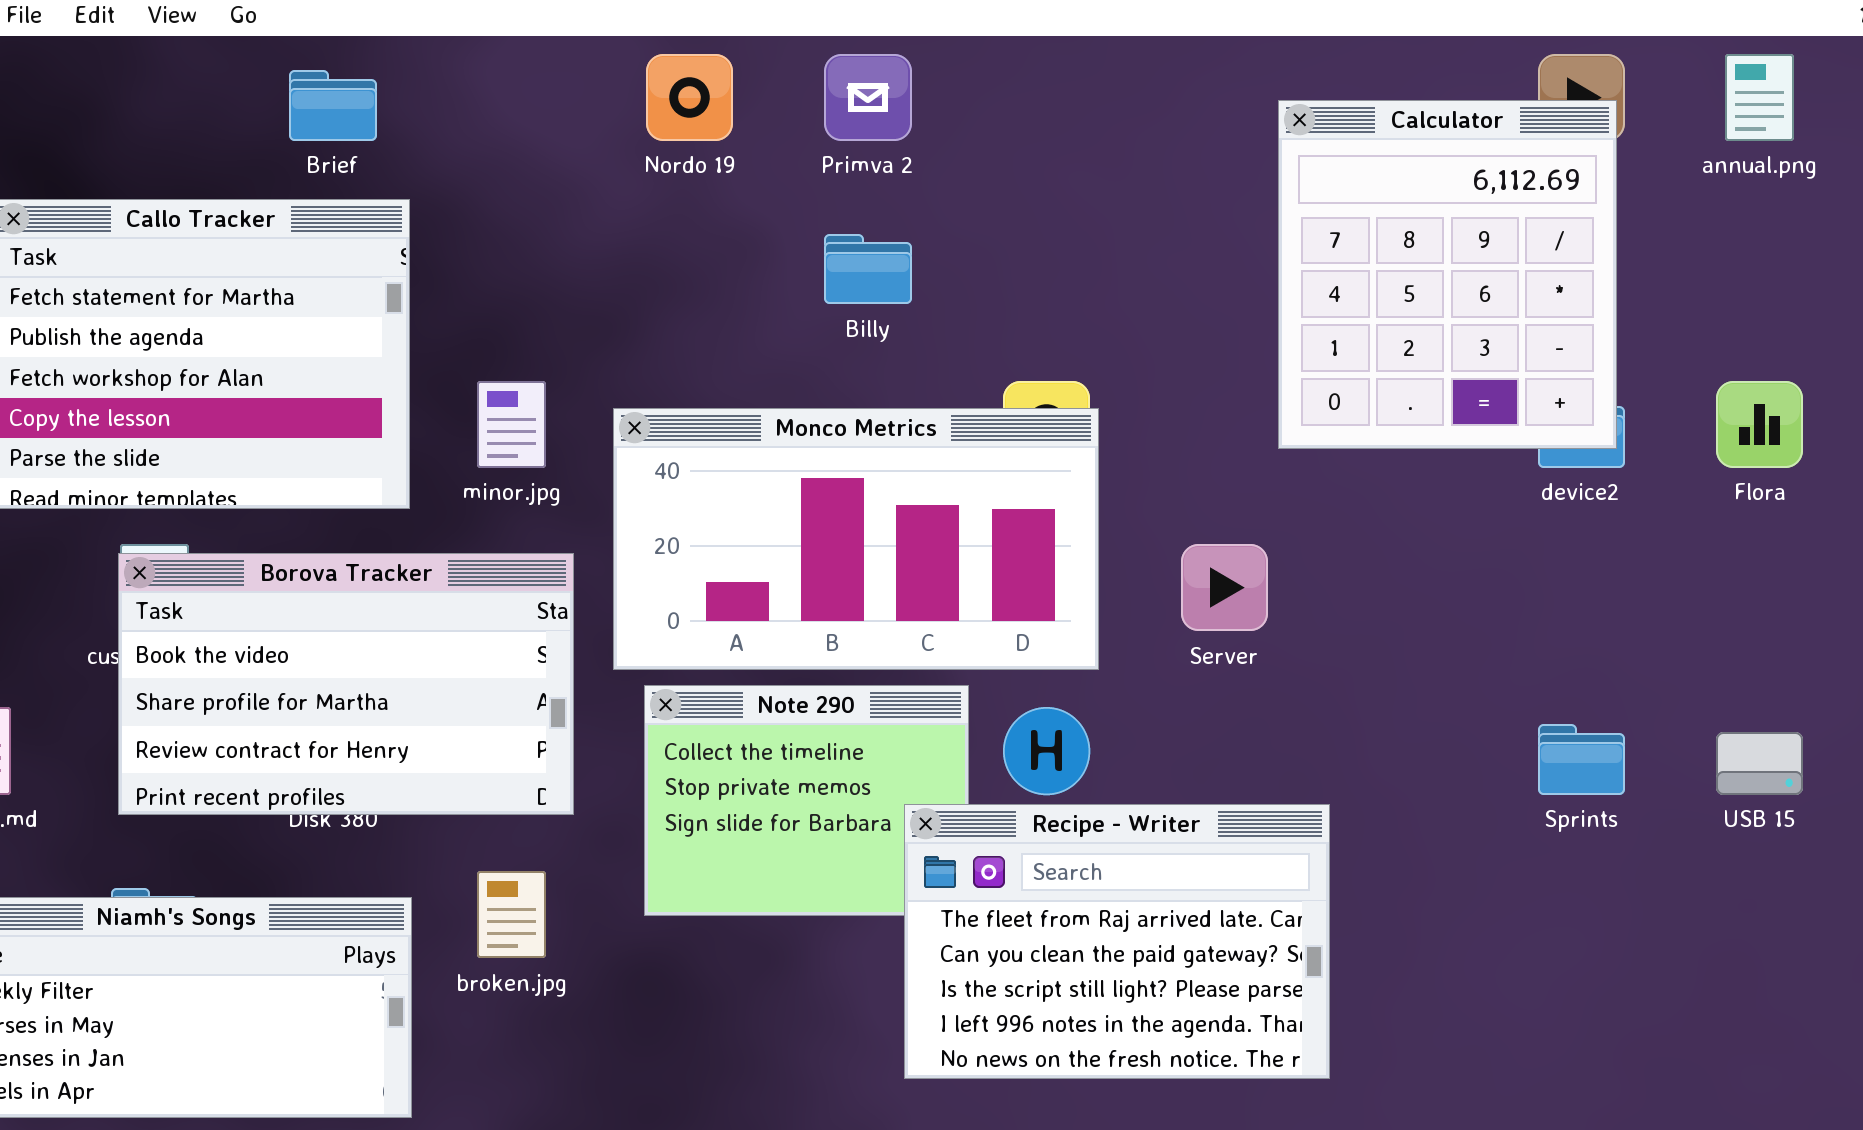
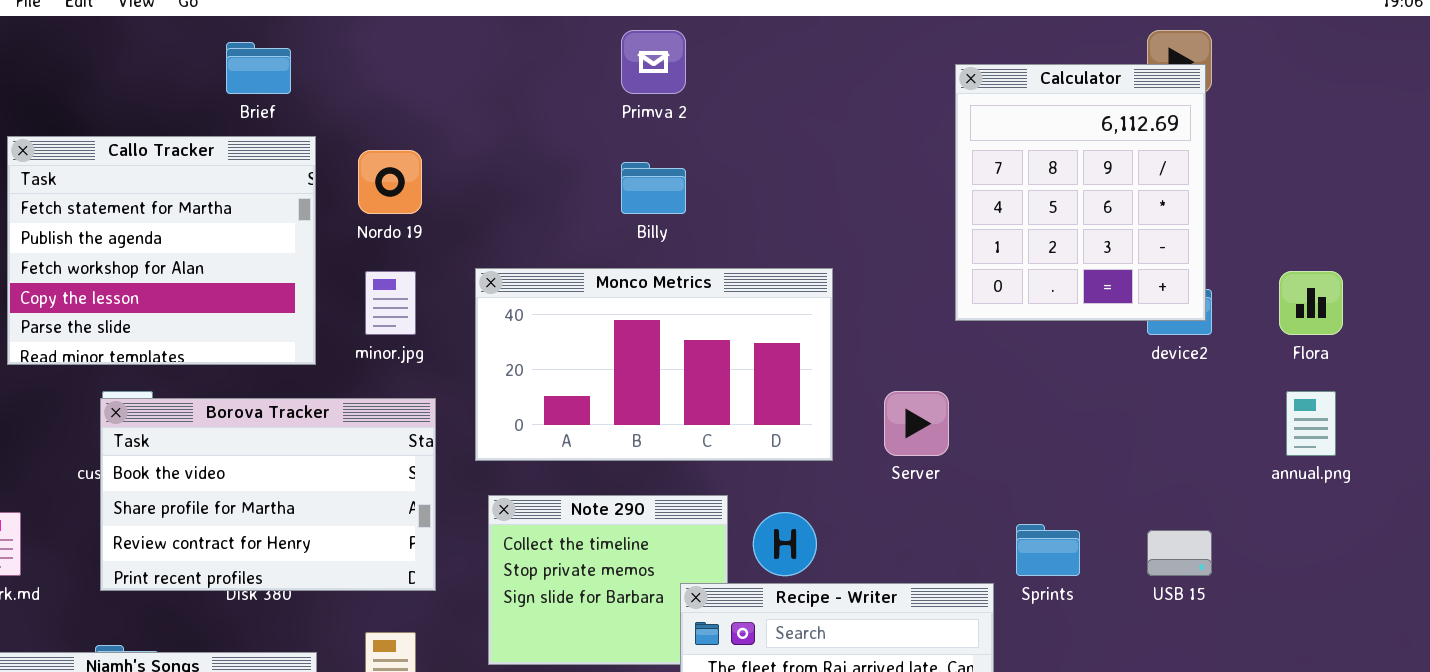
Nordo 19: [646,54,733,141] -> [358,150,422,214], moved
annual.png: [1725,54,1794,141] -> [1286,391,1336,456], moved
Monco Metrics: [613,408,1099,670] -> [475,268,833,461], moved
Sprints: [1538,724,1625,795] -> [1016,524,1080,576], moved
USB 15: [1716,732,1803,795] -> [1147,530,1212,576], moved

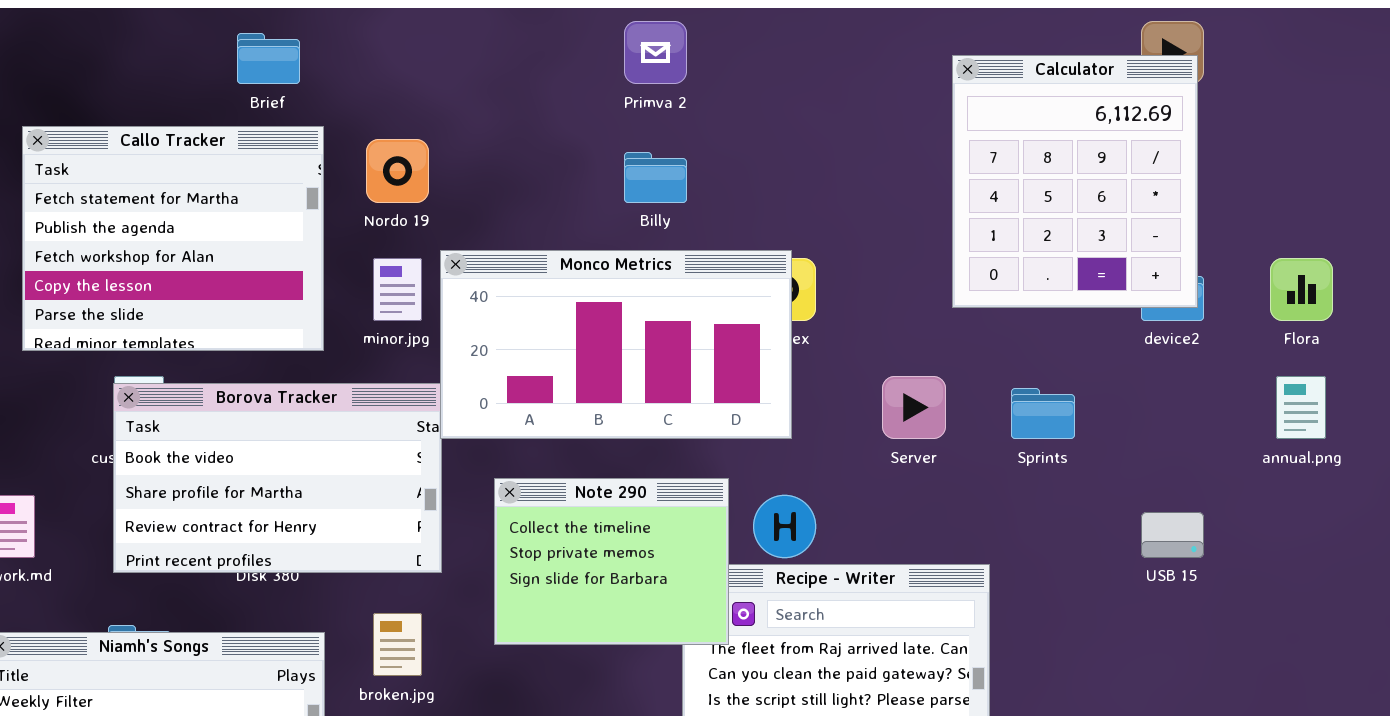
Monco Metrics: [475,268,833,461] -> [440,250,792,439], moved
Note 290: [488,495,728,665] -> [494,478,729,645], raised
Sprints: [1016,524,1080,576] -> [1011,388,1075,439], moved

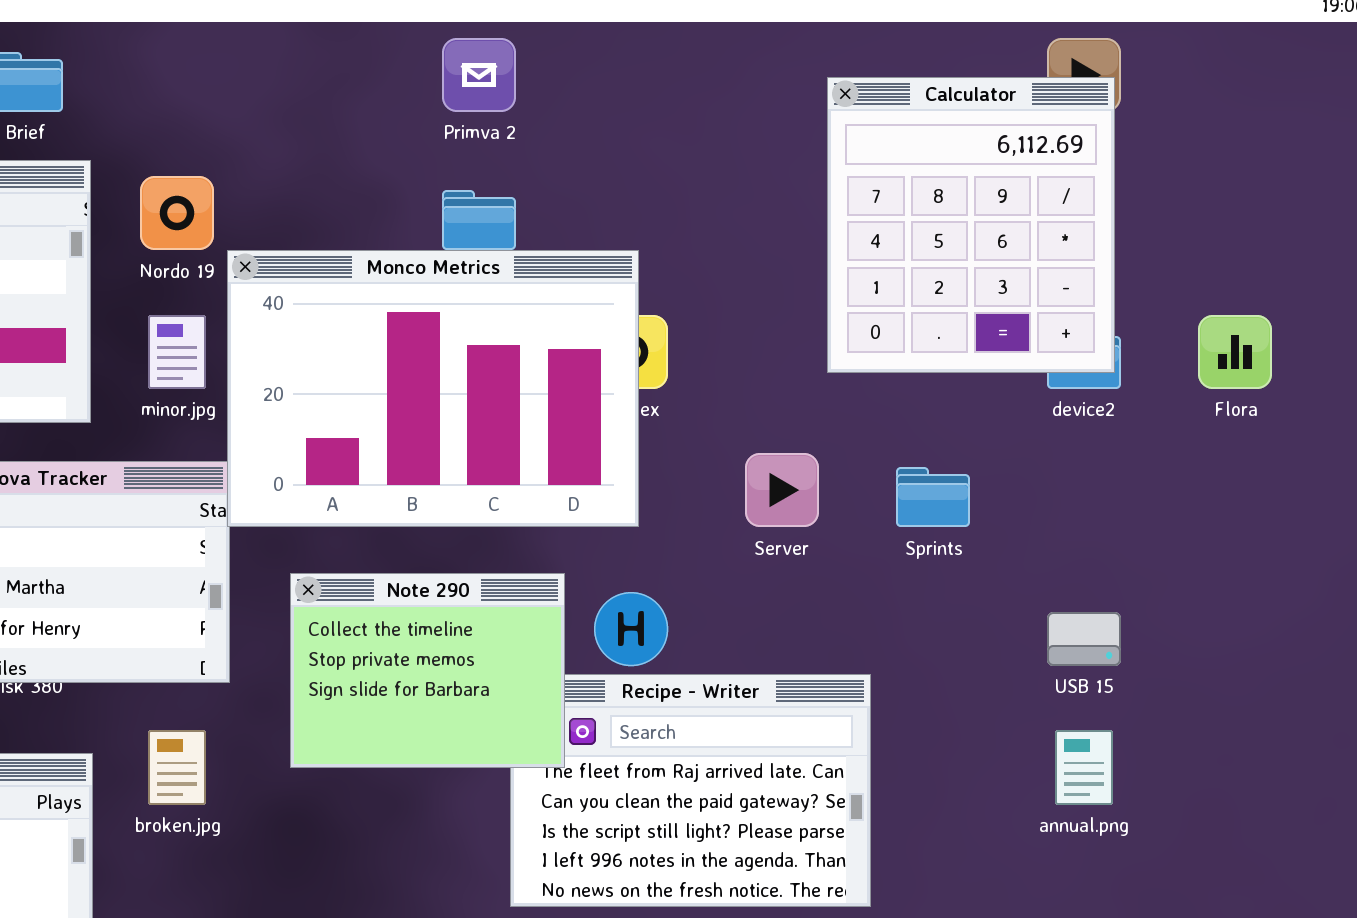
Monco Metrics: [440,250,792,439] -> [227,250,639,527], resized
annual.png: [1276,376,1326,439] -> [1055,730,1113,805], moved

